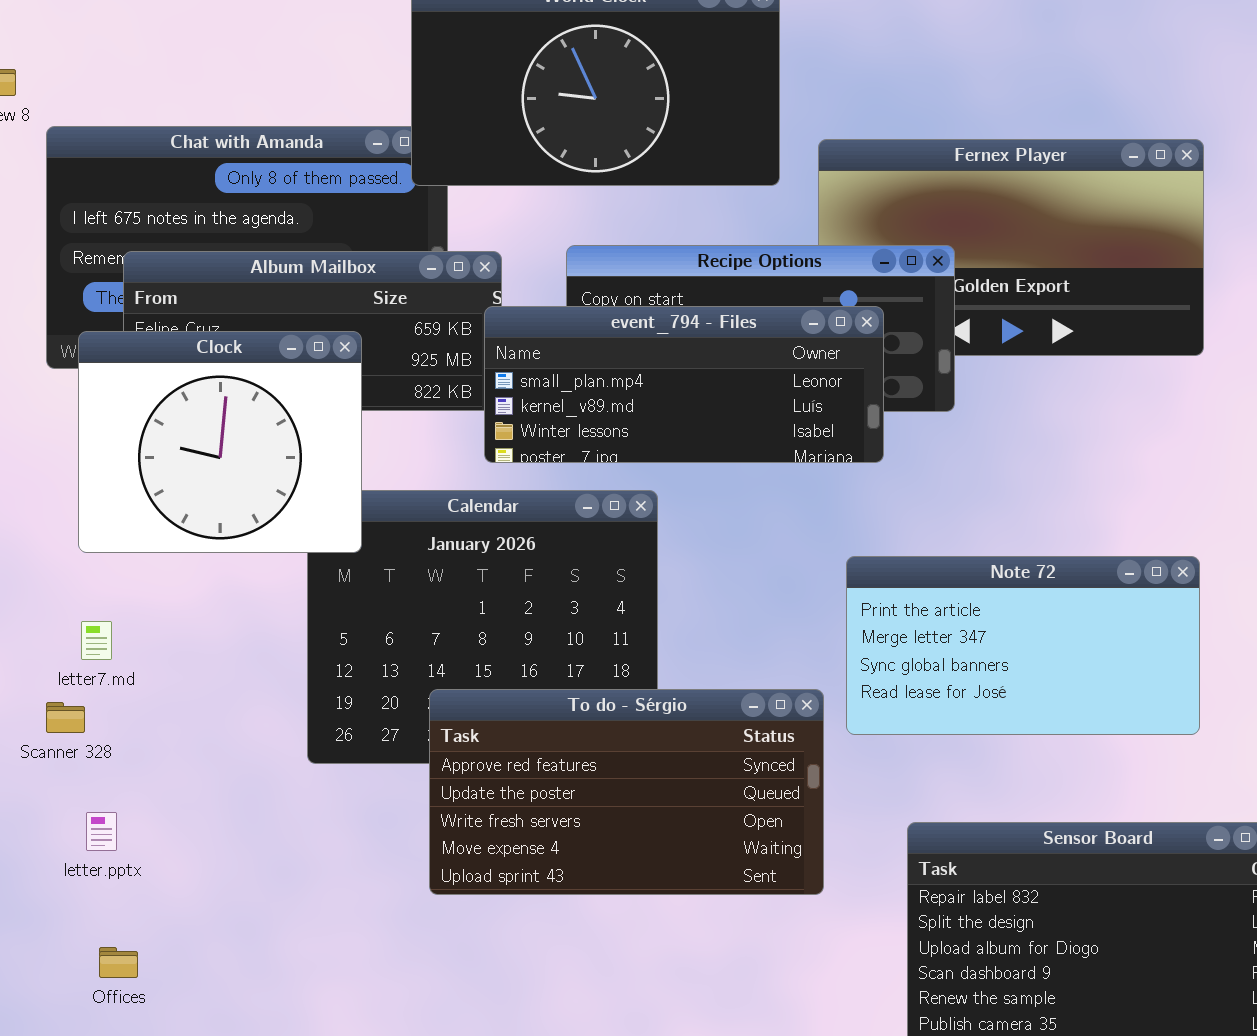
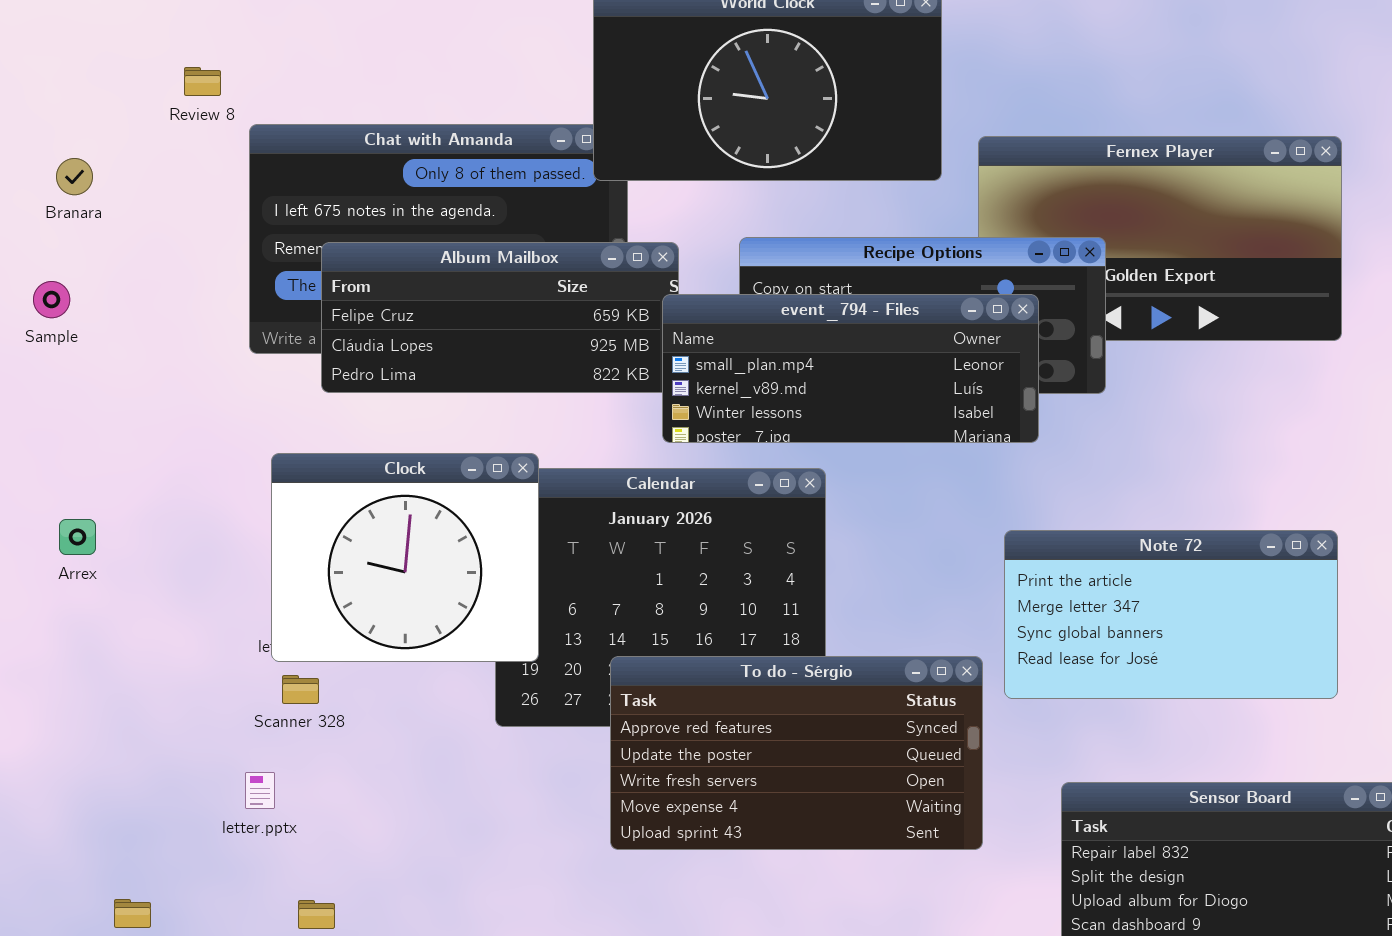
Clock: [78,331,362,553] -> [271,453,539,662], moved
Scanner 328: [46,702,85,733] -> [282,675,319,704], moved
letter.pptx: [86,812,117,851] -> [245,772,275,809], moved

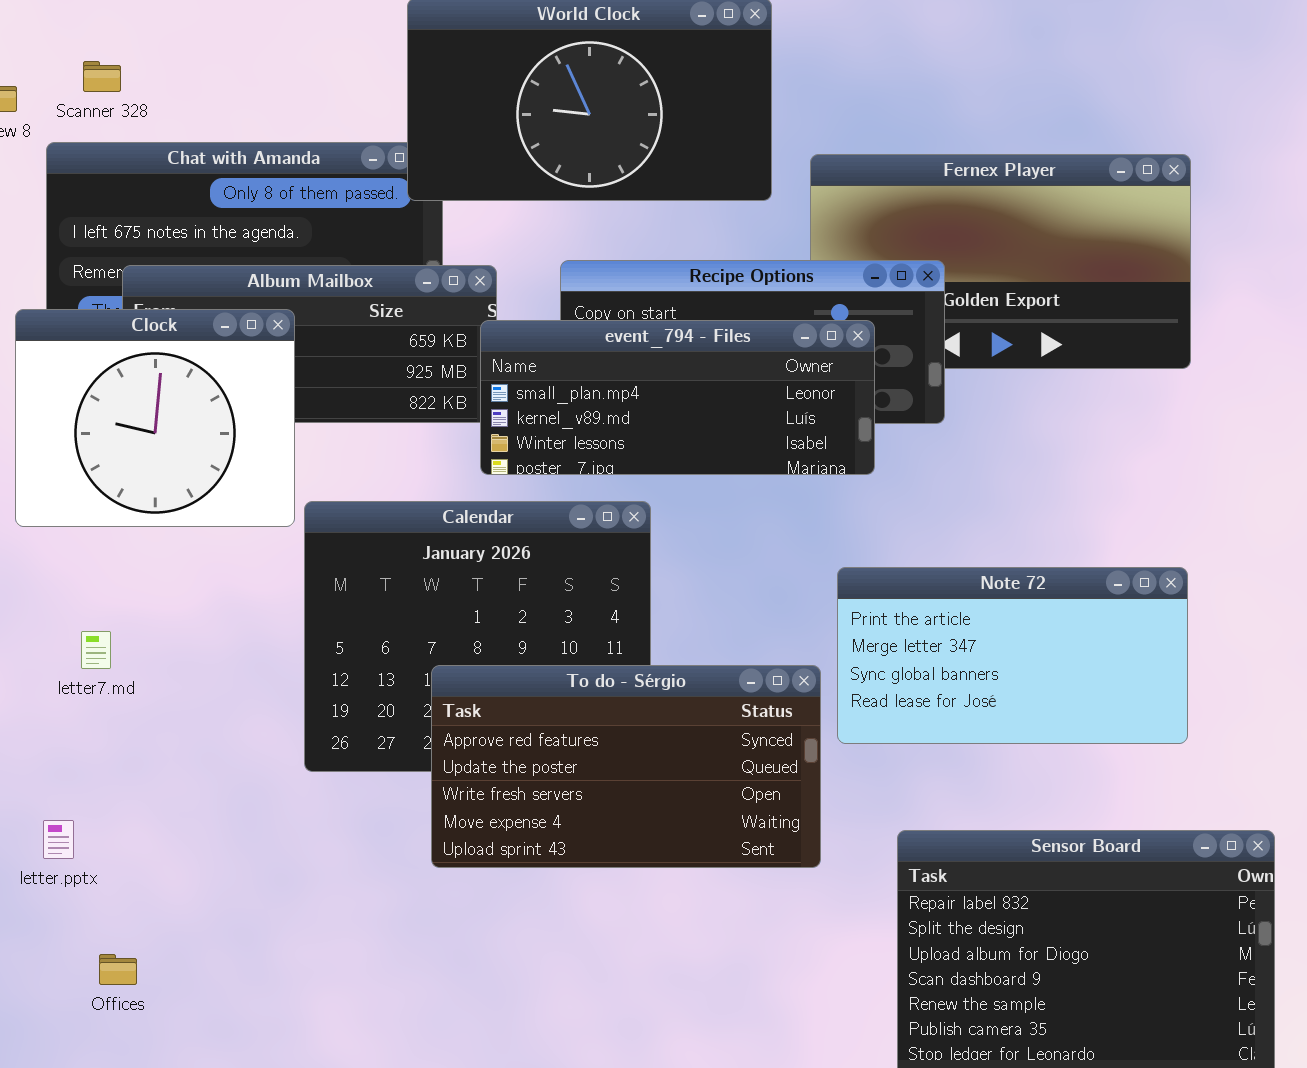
Clock: [271,453,539,662] -> [15,309,295,527], moved
To do - Sérgio: [610,656,983,850] -> [431,665,821,868], moved
Scanner 328: [282,675,319,704] -> [83,61,121,92], moved

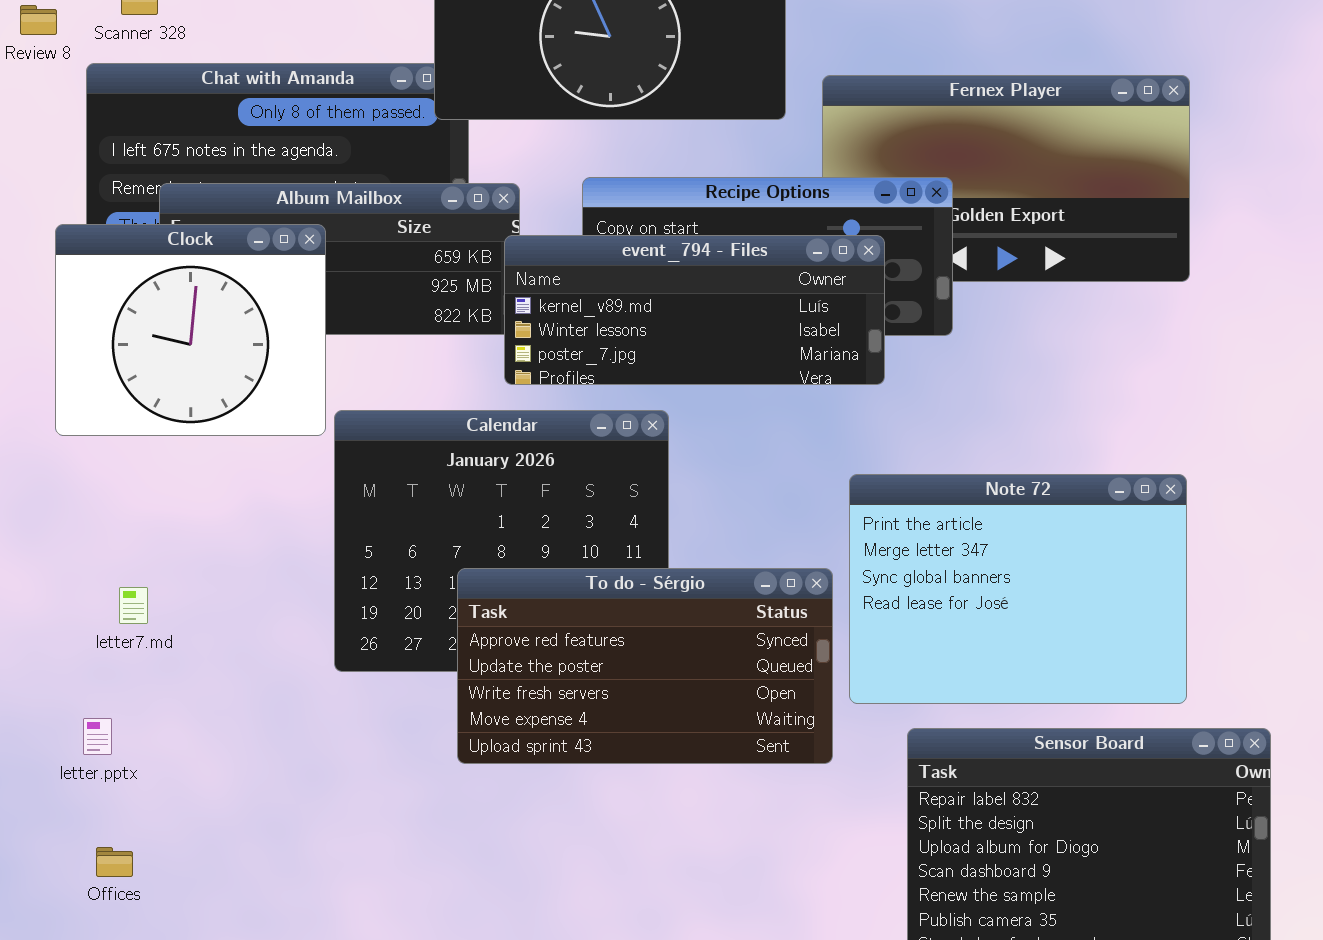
event_794 - Files: [480,320,875,475] -> [504,235,885,385], scrolled down 1 row
Note 72: [837,567,1188,744] -> [849,474,1187,704], resized
letter7.md: [81,631,111,669] -> [119,587,148,624], moved
Offices: [99,954,137,985] -> [96,847,133,877], moved

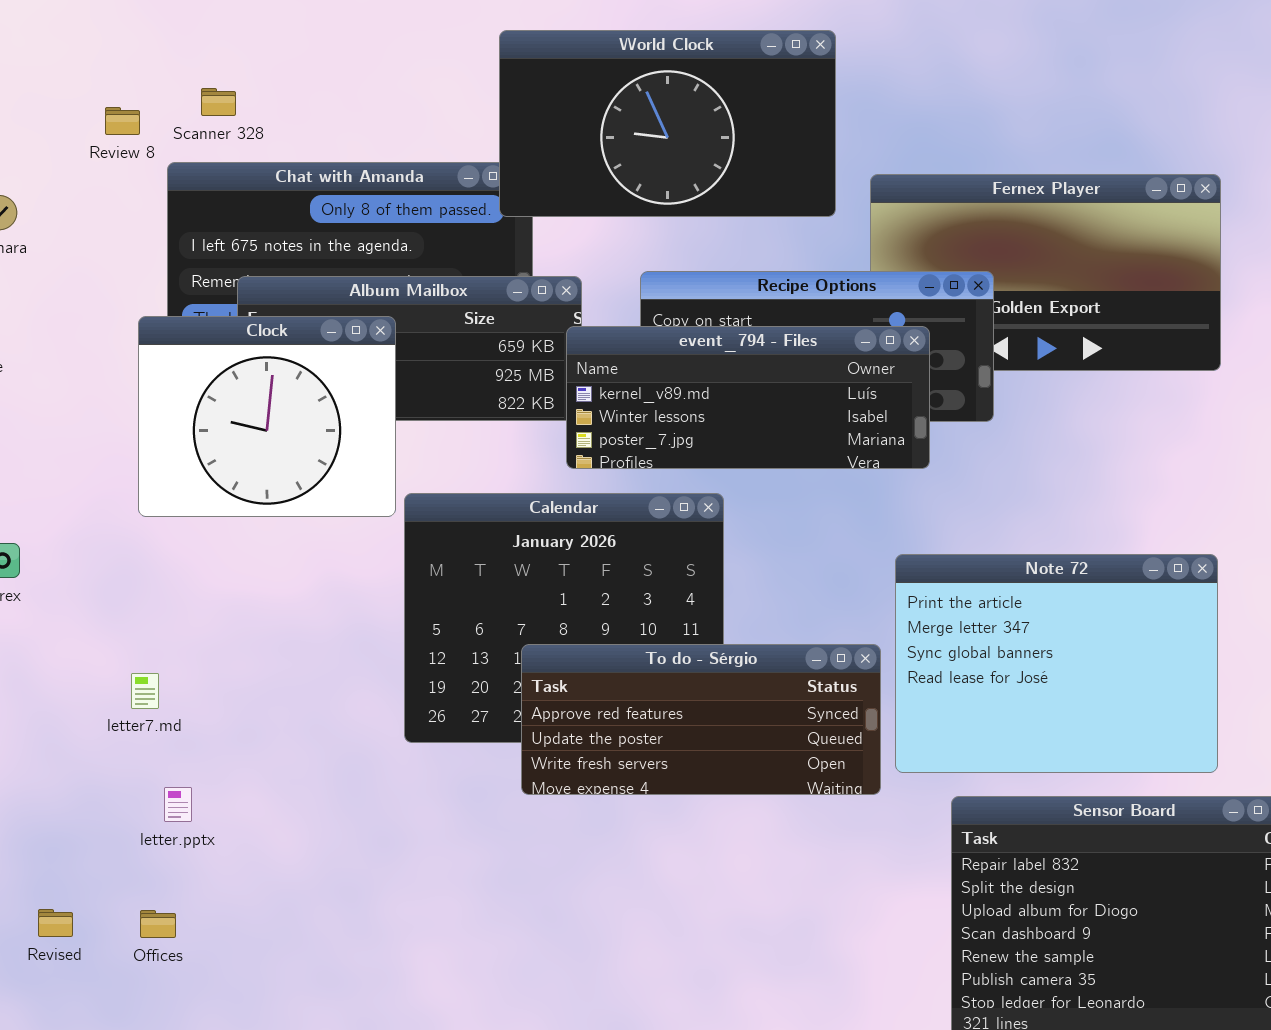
To do - Sérgio: [457,568,833,764] -> [521,644,881,795], resized
letter7.md: [119,587,148,624] -> [131,673,159,709], moved
Offices: [96,847,133,877] -> [140,910,176,938], moved

